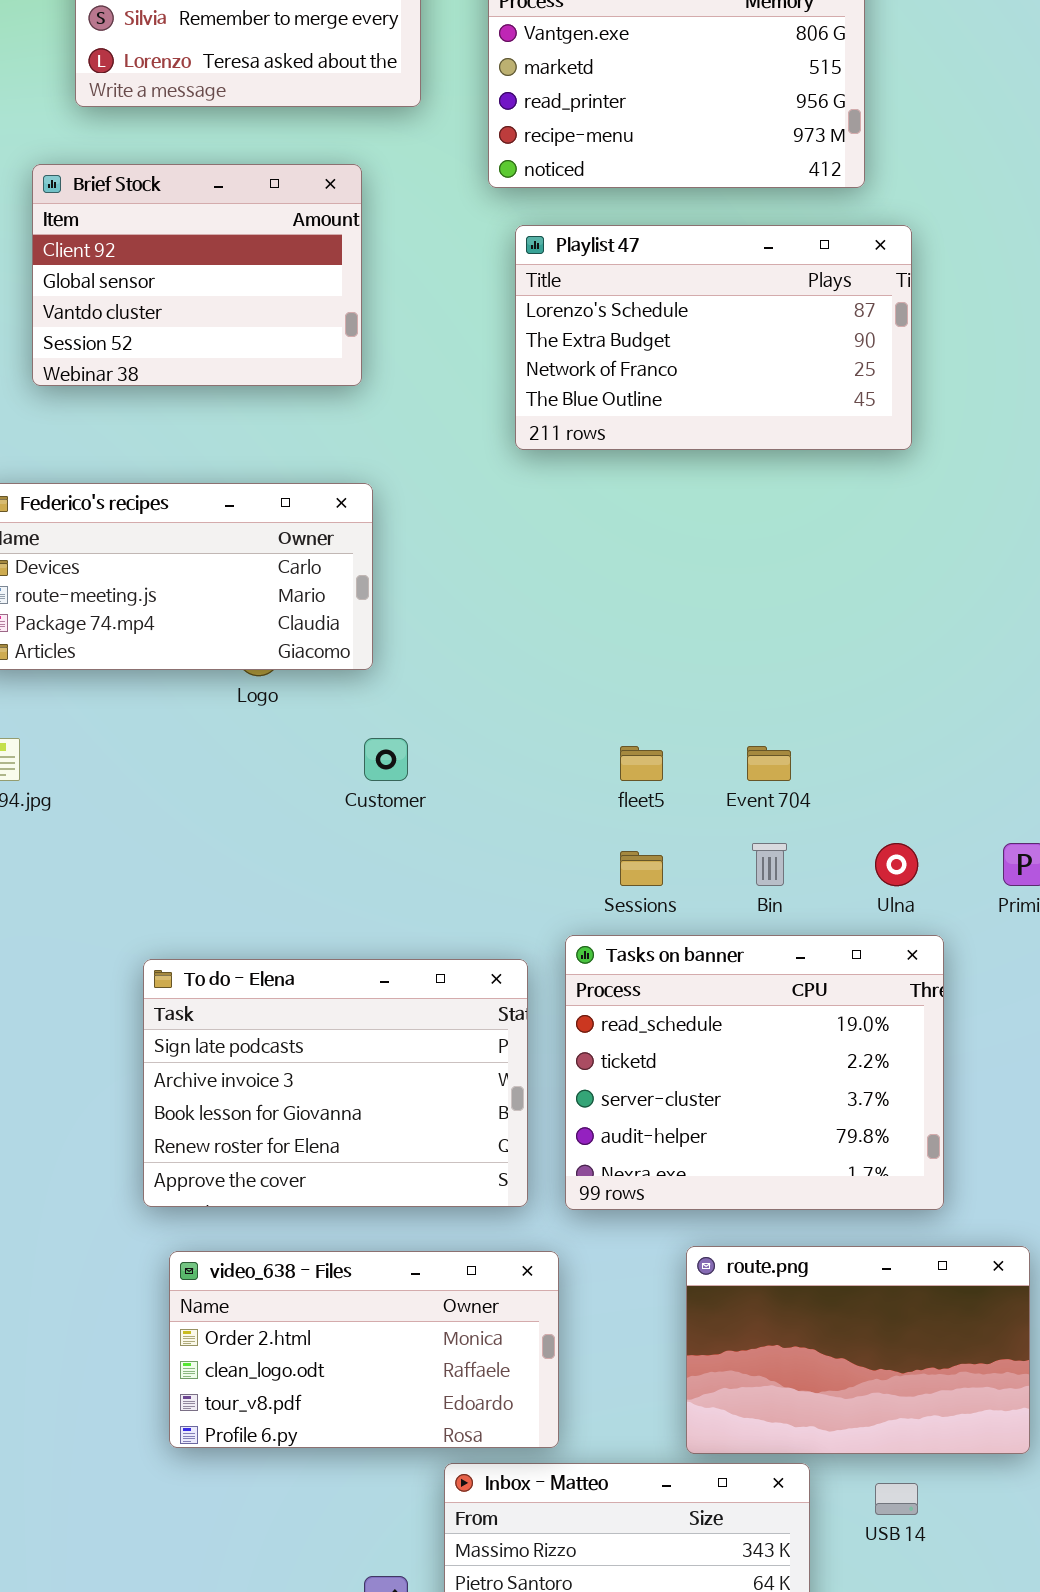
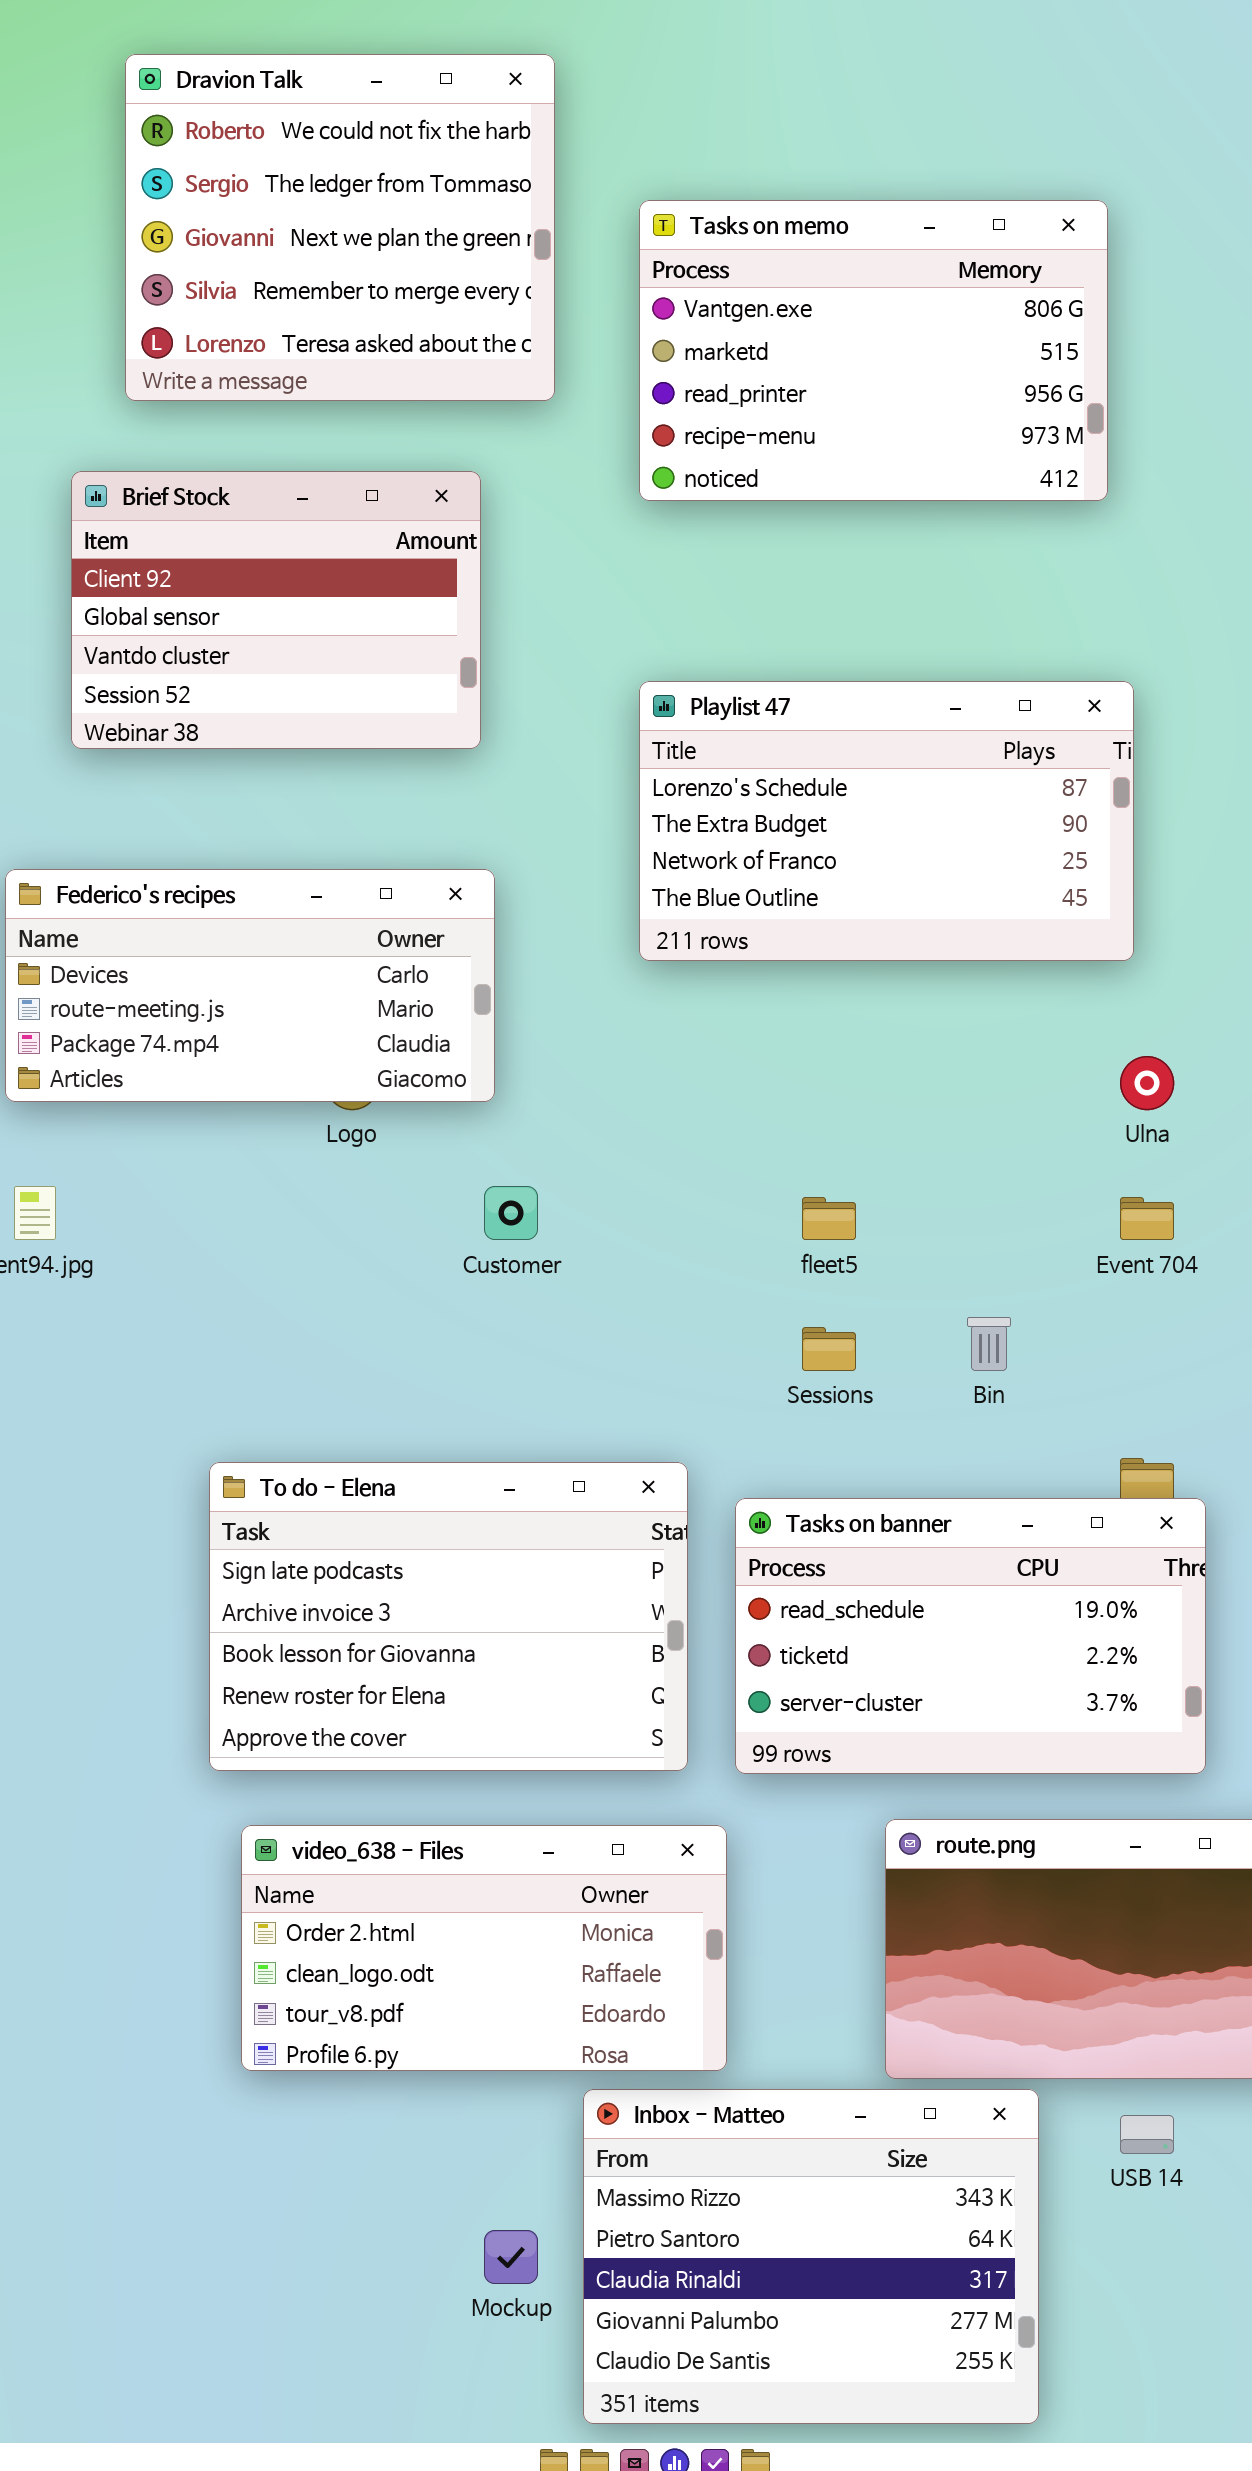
Playlist 47: [515,225,912,450] -> [639,681,1134,961], moved
Event 704: [747,746,791,781] -> [1120,1197,1174,1240], moved
Ulna: [875,843,918,886] -> [1120,1056,1174,1110], moved
Tasks on banner: [565,935,944,1210] -> [735,1498,1206,1774], resized

